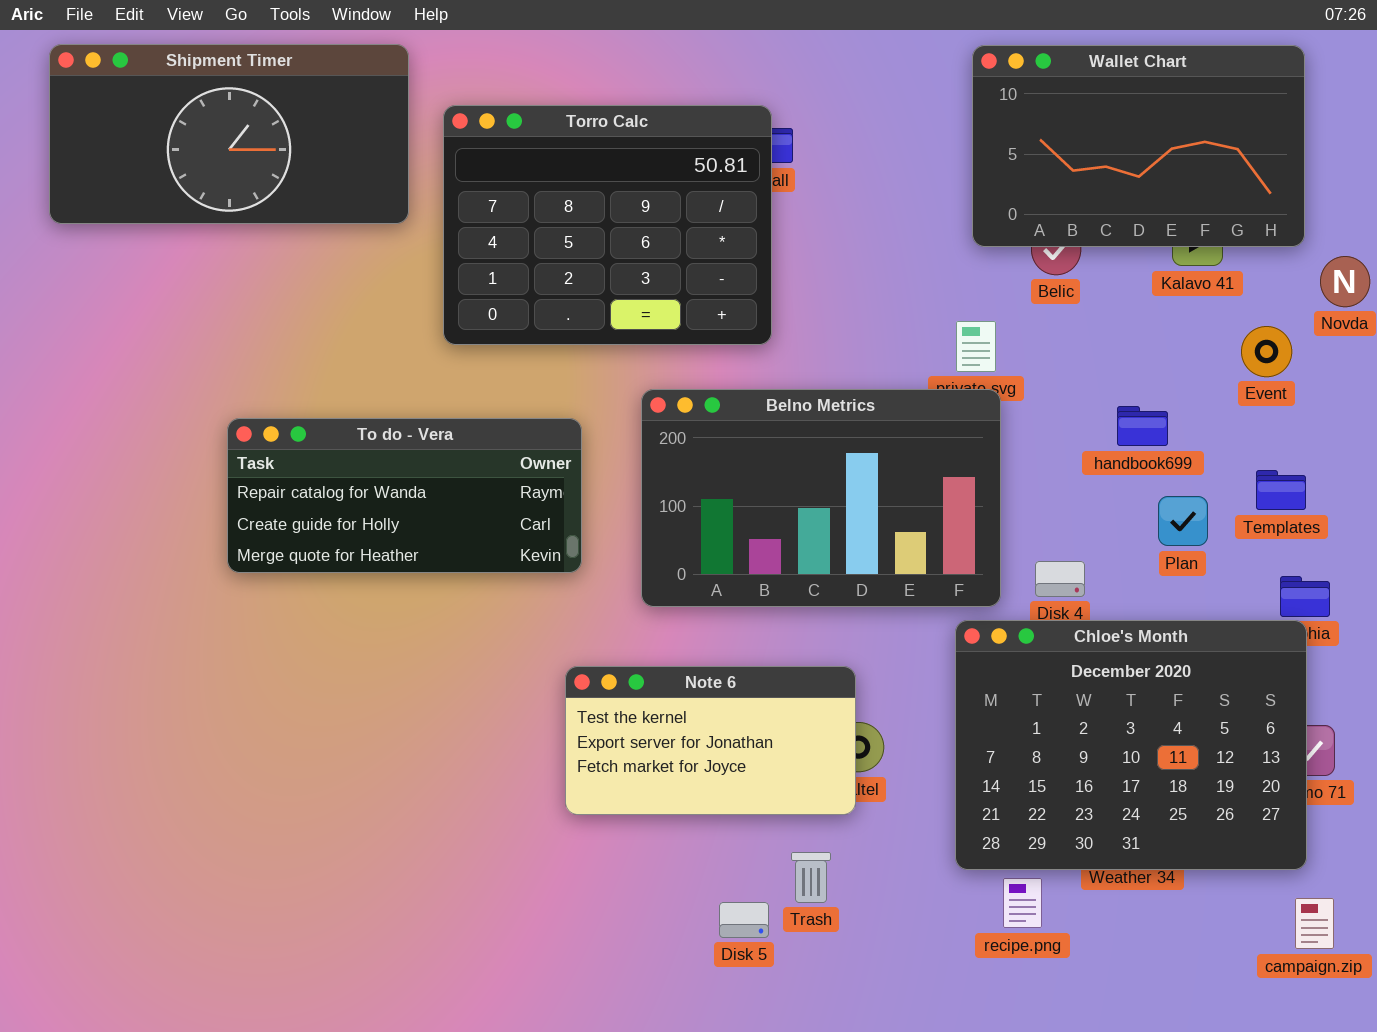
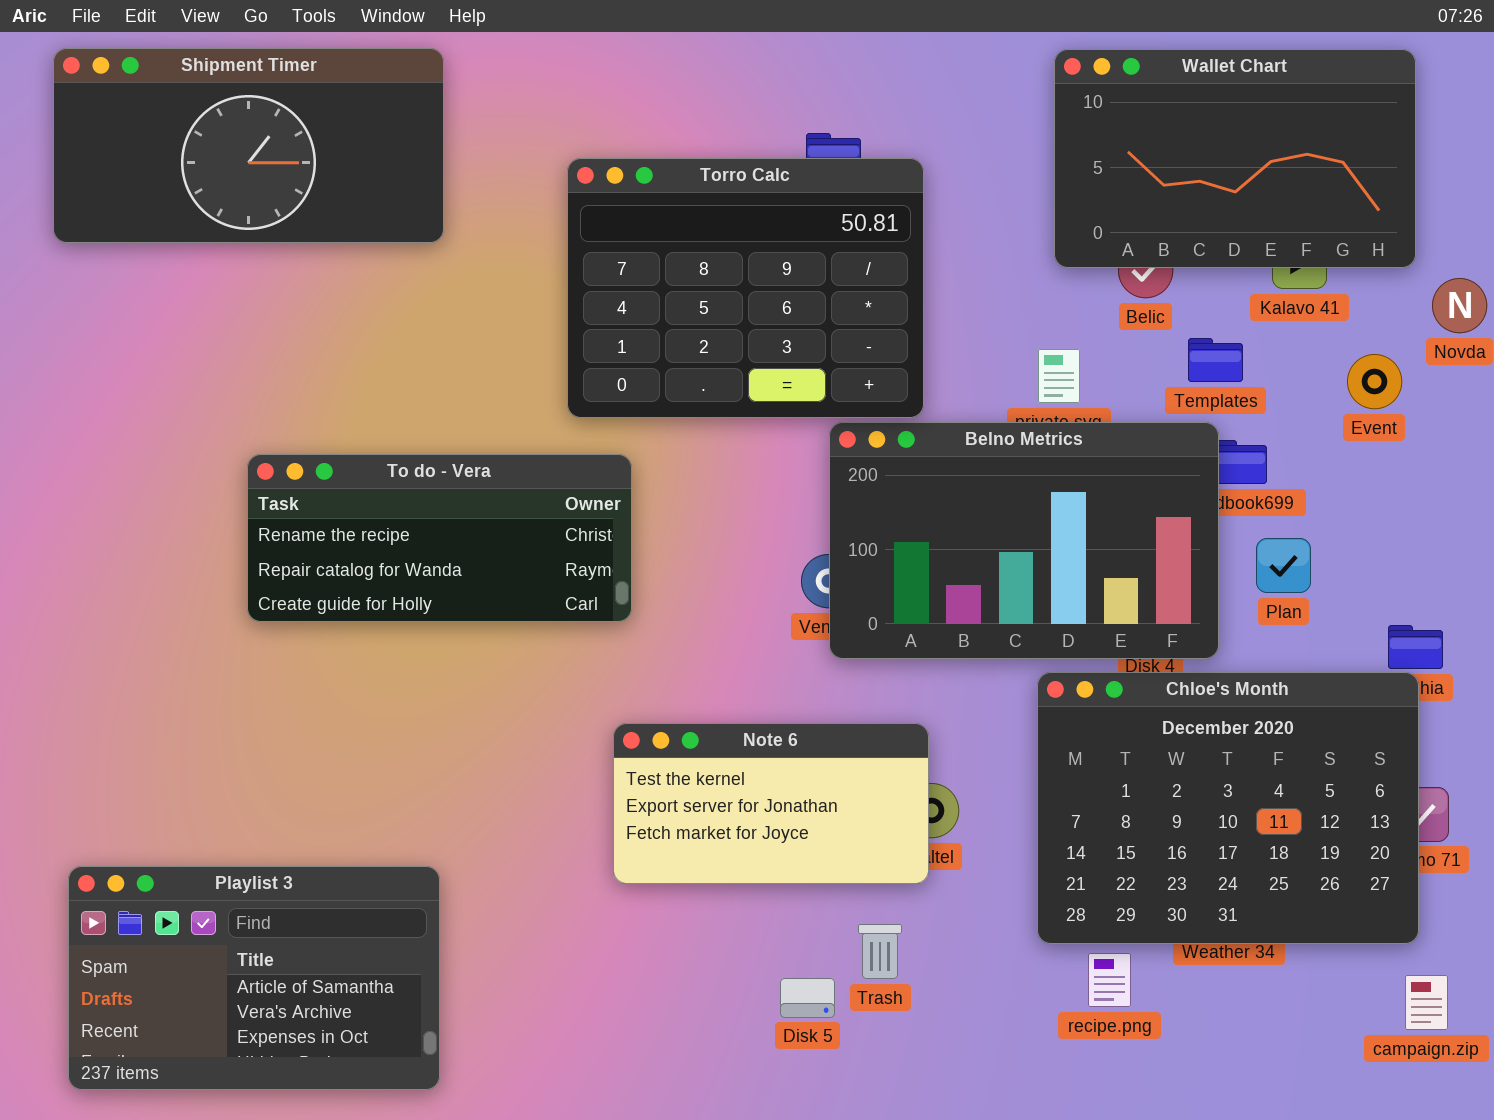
Torro Calc: [443,105,772,345] -> [567,158,924,418], moved
Belno Metrics: [641,389,1001,607] -> [829,422,1219,659], moved
To do - Vera: [227,418,582,573] -> [247,454,632,622], scrolled up 1 row
Templates: [1256,470,1306,510] -> [1188,338,1243,382], moved
Playlist 3: none -> [68,866,440,1090], opened

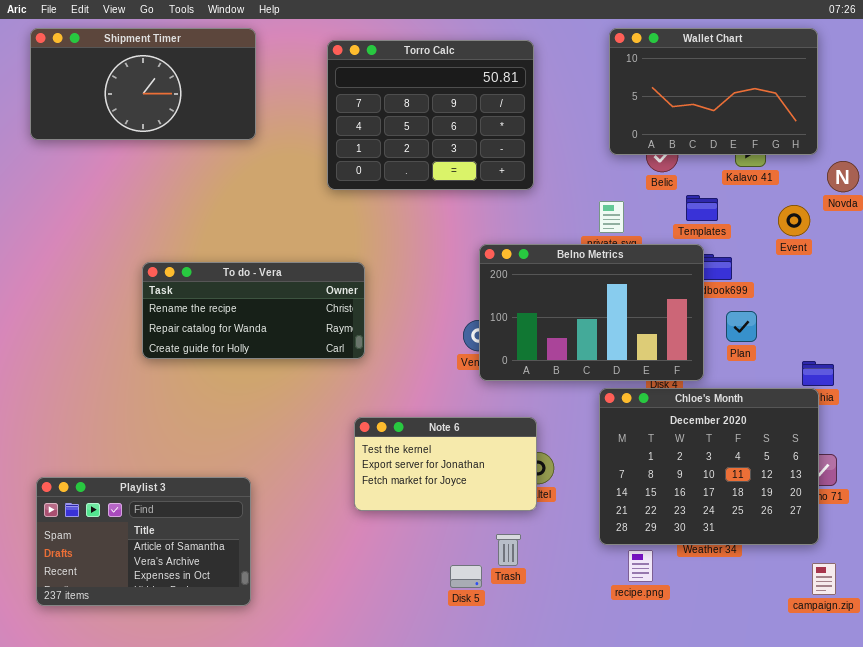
Torro Calc: [567,158,924,418] -> [327,40,534,190], moved
Playlist 3: [68,866,440,1090] -> [36,477,251,606], moved

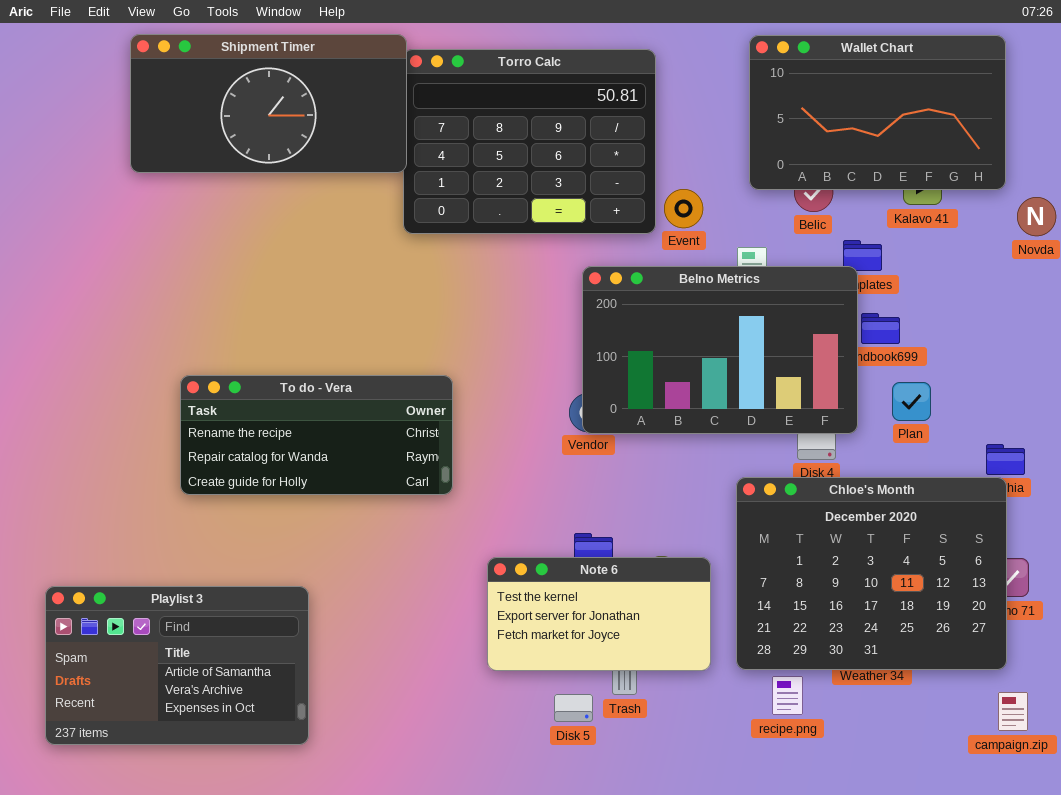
Shipment Timer: [30,28,256,140] -> [130,34,407,173], moved
Event: [778,205,810,236] -> [664,189,703,228], moved
Belno Metrics: [479,244,704,381] -> [582,266,858,434], moved
To do - Vera: [142,262,365,359] -> [180,375,453,495], moved
Note 6: [354,417,537,511] -> [487,557,711,671], moved

